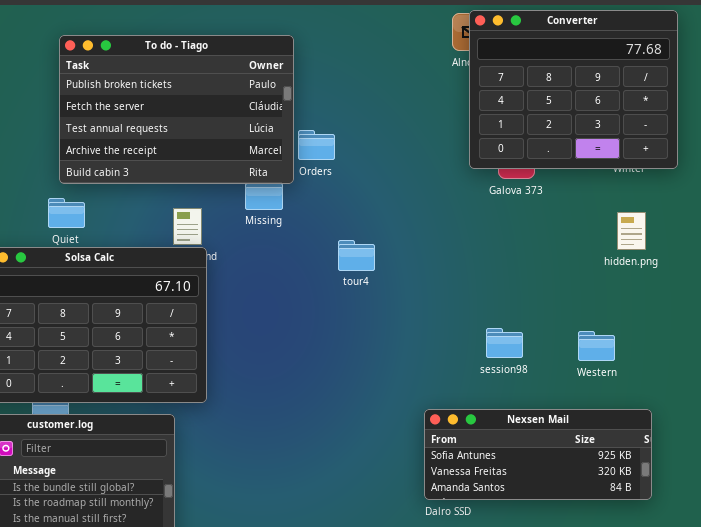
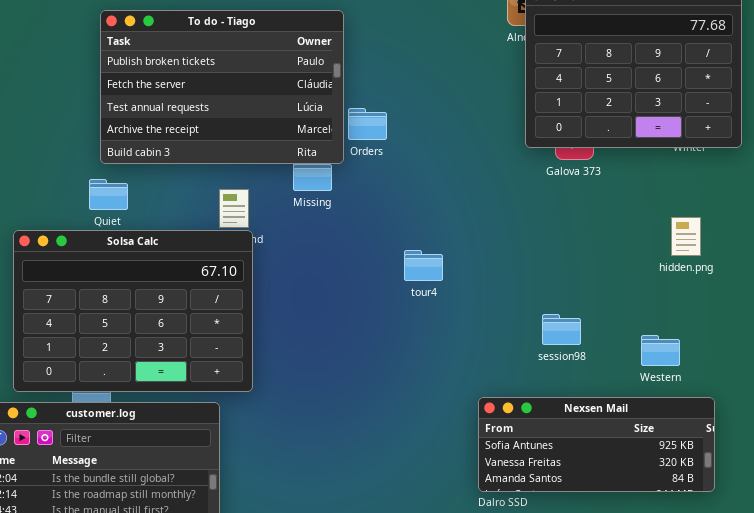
hidden.png: [617,212,646,250] -> [671,217,701,256], moved
tour4: [338,240,375,271] -> [404,250,443,281], moved
Western: [578,331,615,361] -> [641,335,680,366], moved

